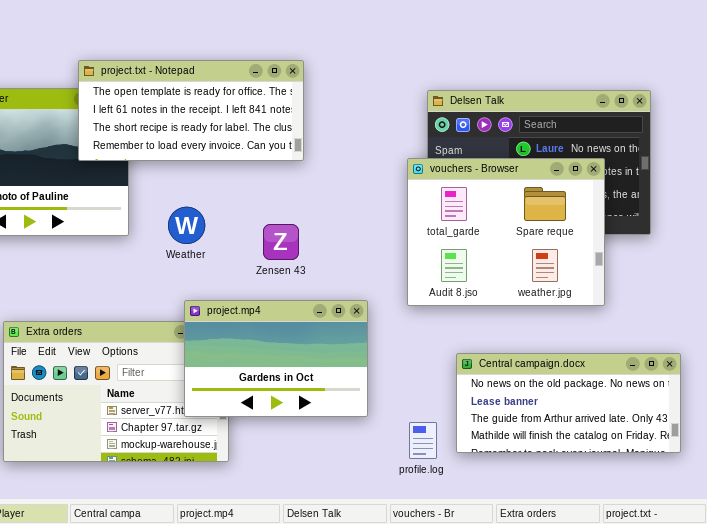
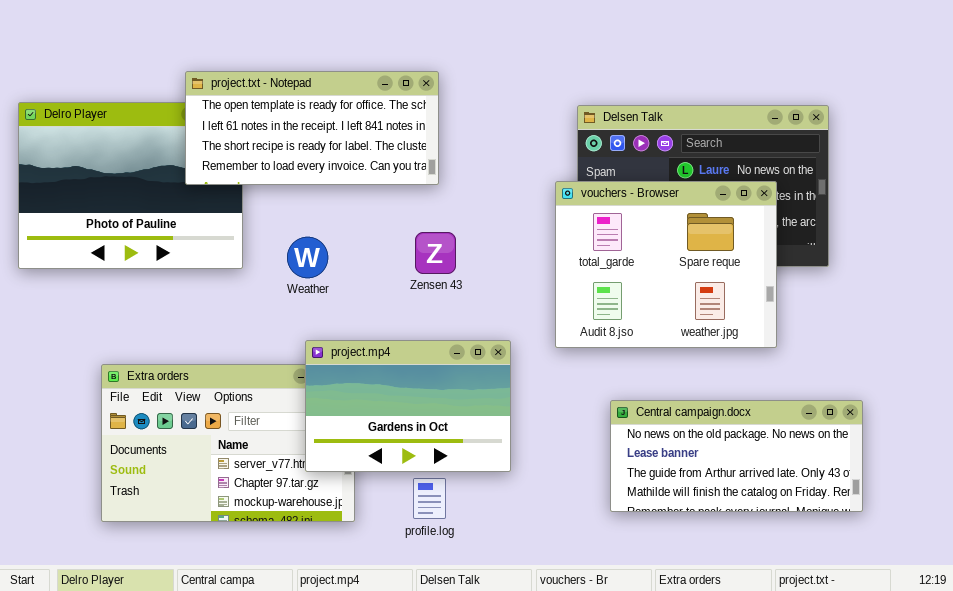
Zensen 43: [263,224,299,260] -> [415,232,456,274], moved
profile.log: [409,422,437,459] -> [413,478,446,519], moved

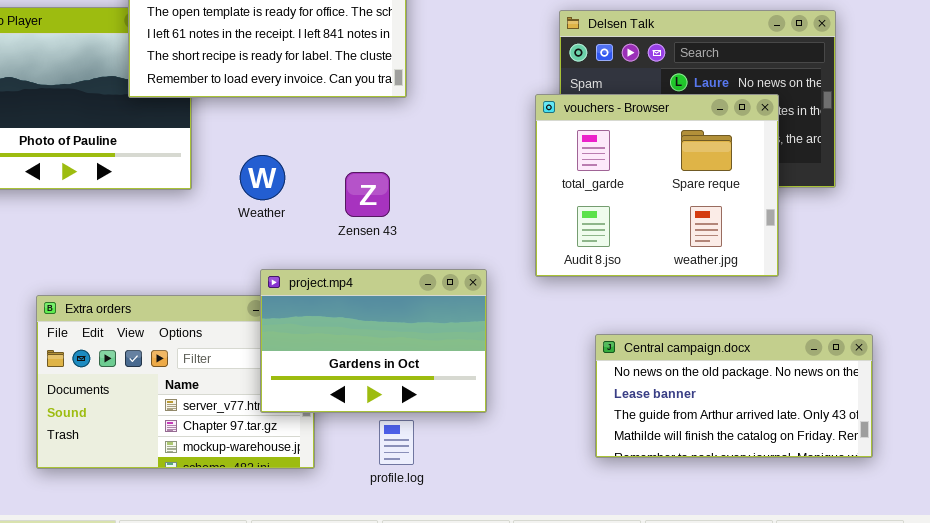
Zensen 43: [415,232,456,274] -> [345,172,390,217], moved

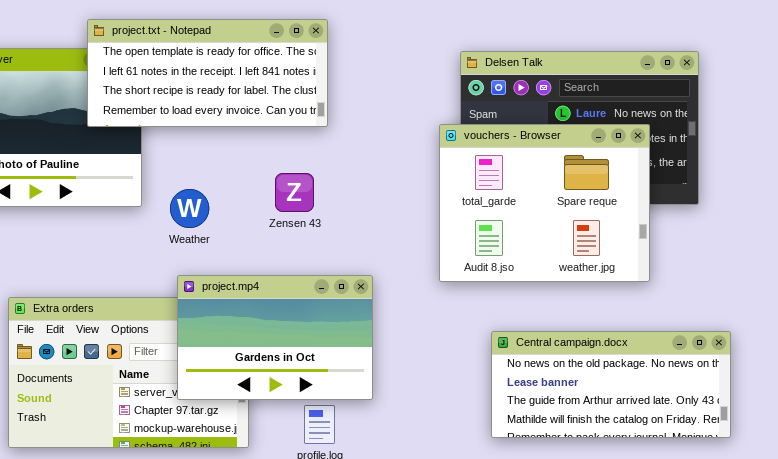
Weather: [240,155,285,200] -> [170,189,209,228], moved
Zensen 43: [345,172,390,217] -> [275,173,314,212], moved
project.mp4: [260,269,487,413] -> [177,275,373,400], moved

